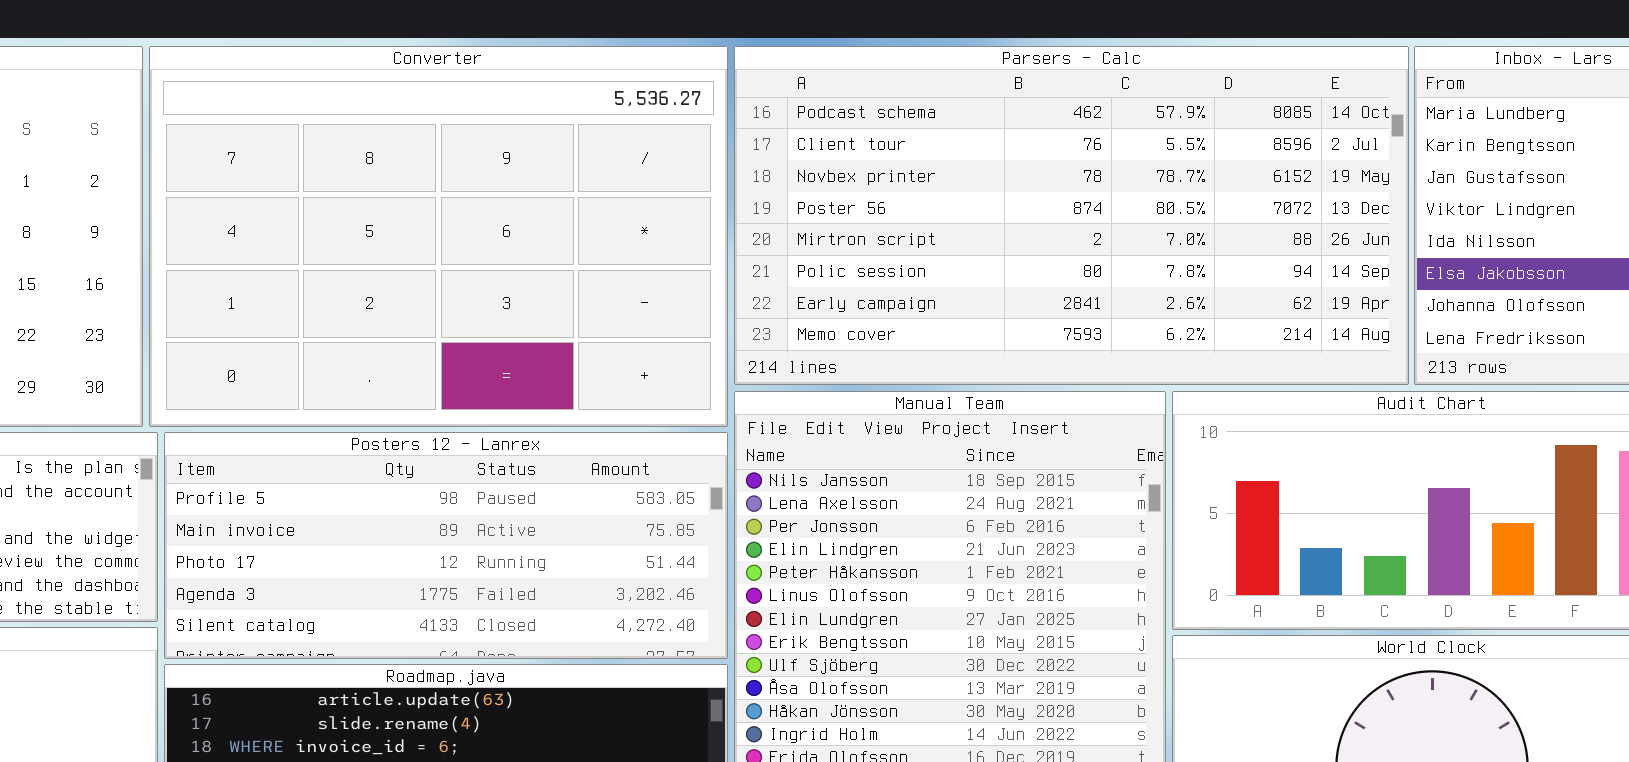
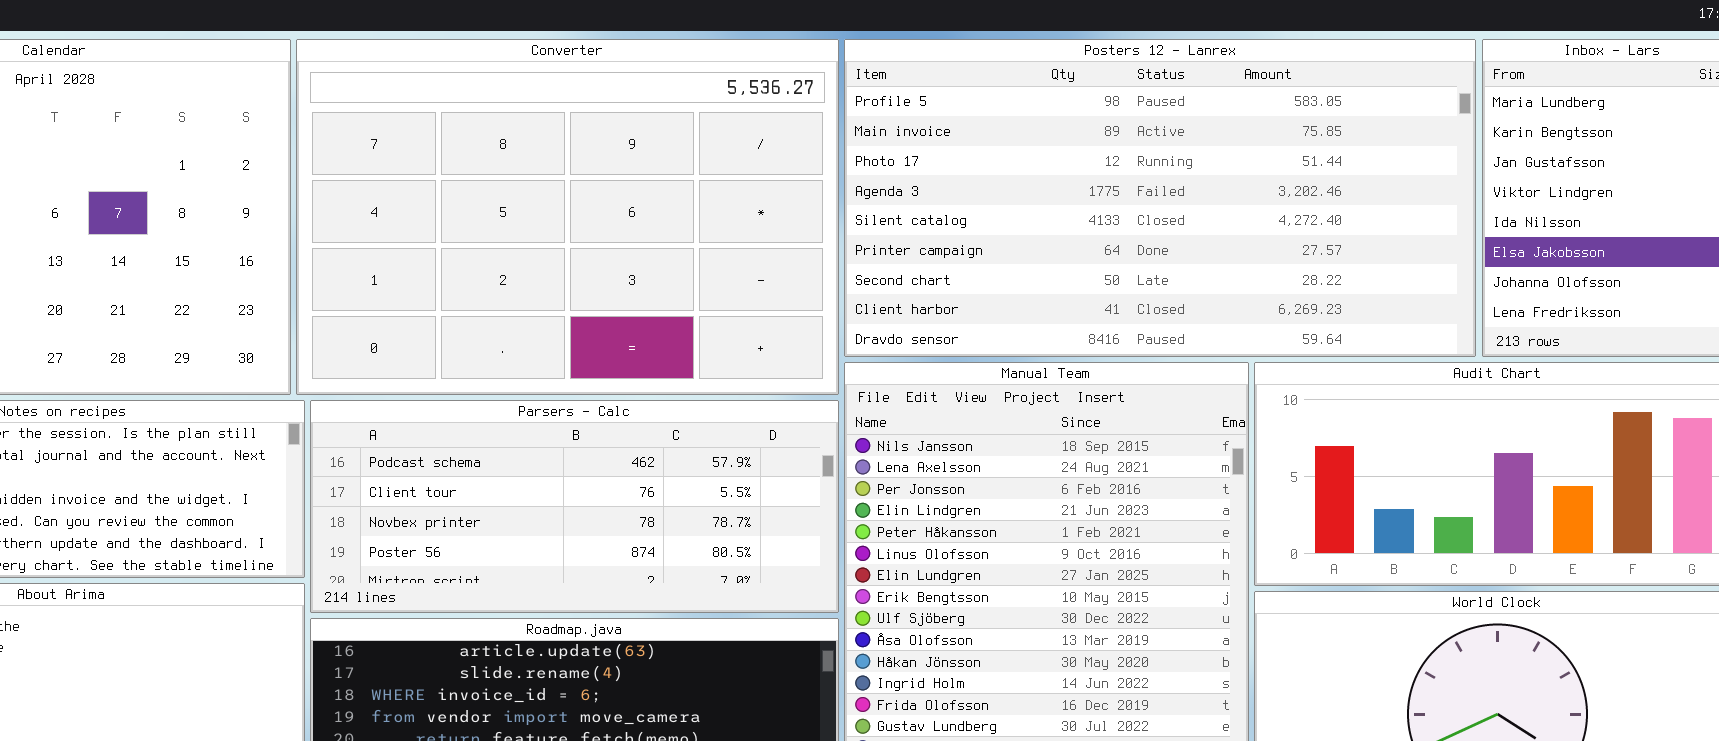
Parsers - Calc: [734,46,1409,385] -> [310,400,839,613], moved, resized
Posters 12 - Lanrex: [164,432,728,659] -> [844,39,1476,357], moved, resized

